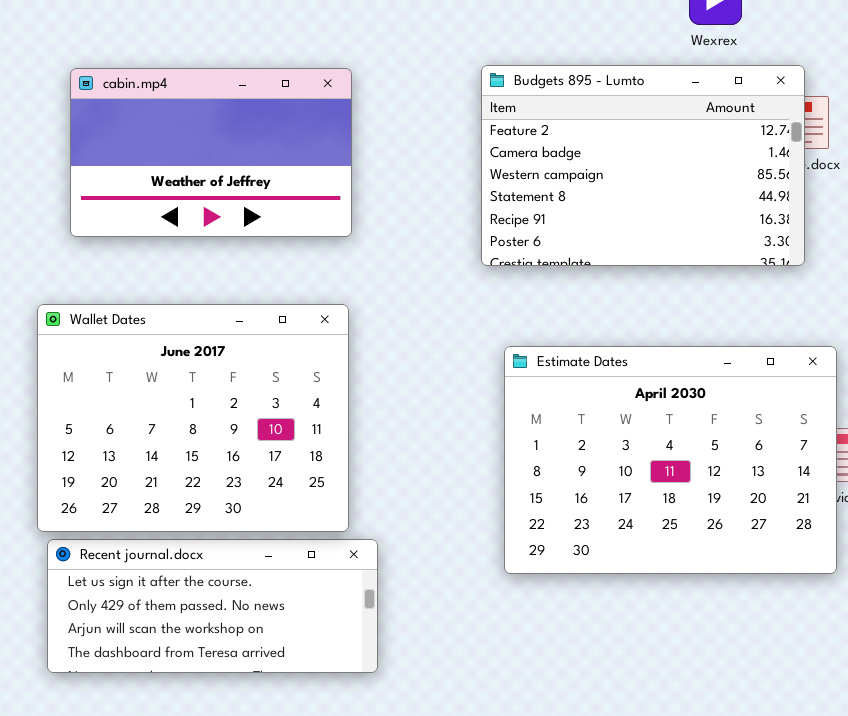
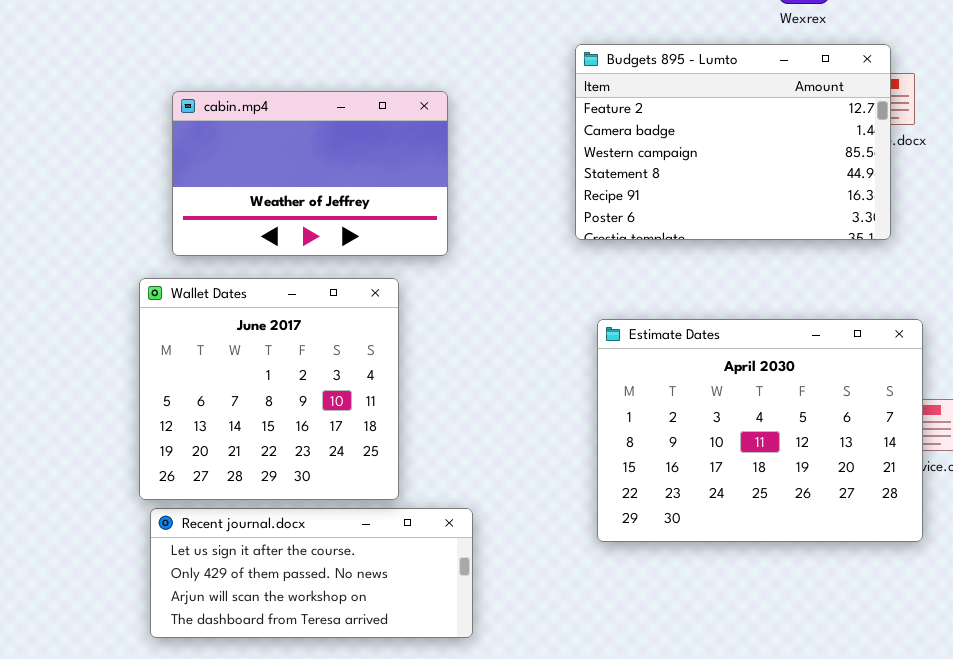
cabin.mp4: [70,68,352,237] -> [172,91,448,256], moved
Wallet Dates: [37,304,349,532] -> [139,278,399,500], resized

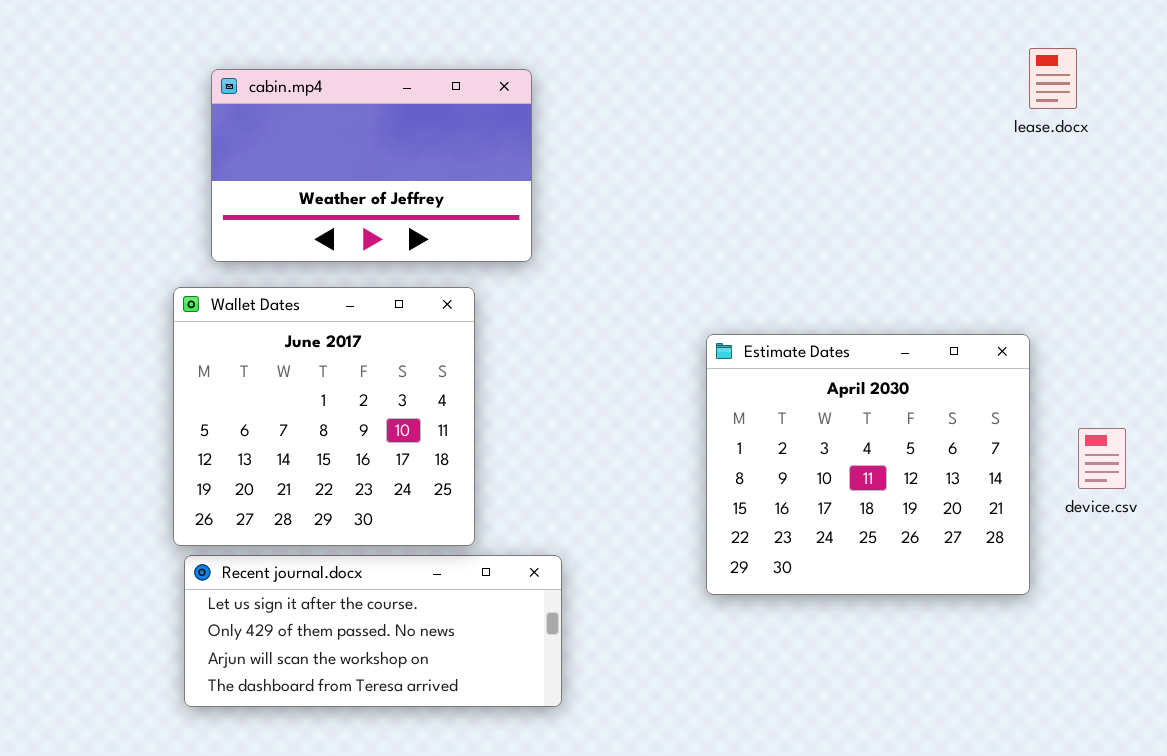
Budgets 895 - Lumto: [575,44,891,240] -> none, closed
Estimate Dates: [597,319,923,542] -> [706,334,1030,595], resized

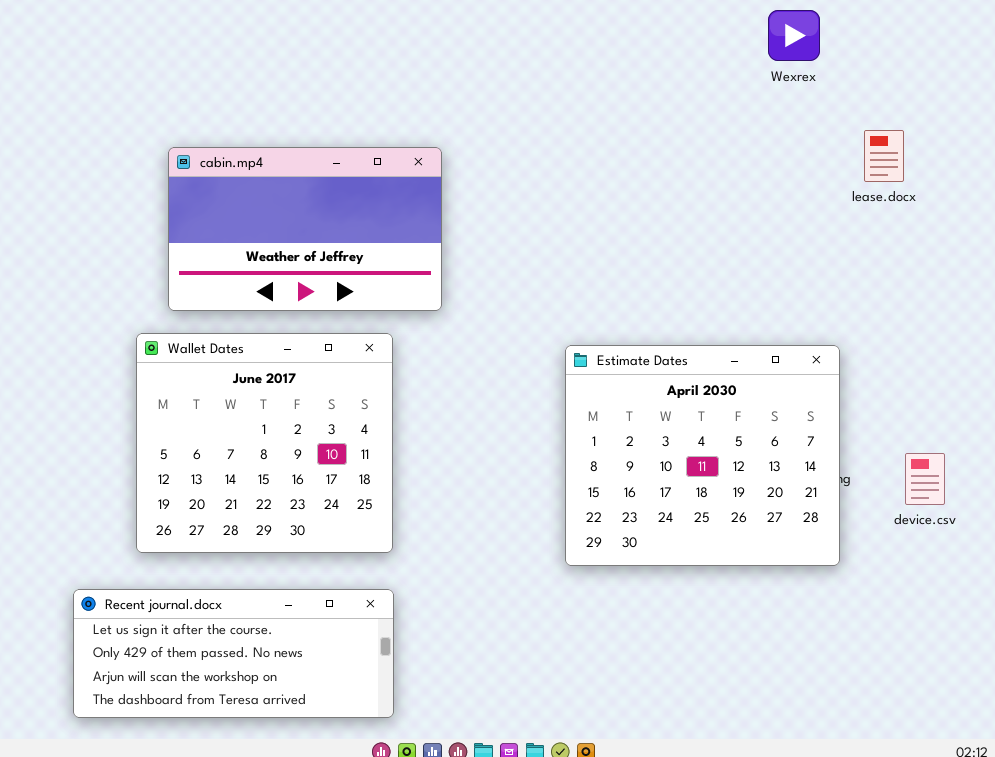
Estimate Dates: [706,334,1030,595] -> [565,345,840,566], moved
Recent journal.docx: [184,555,562,707] -> [73,589,394,718], moved

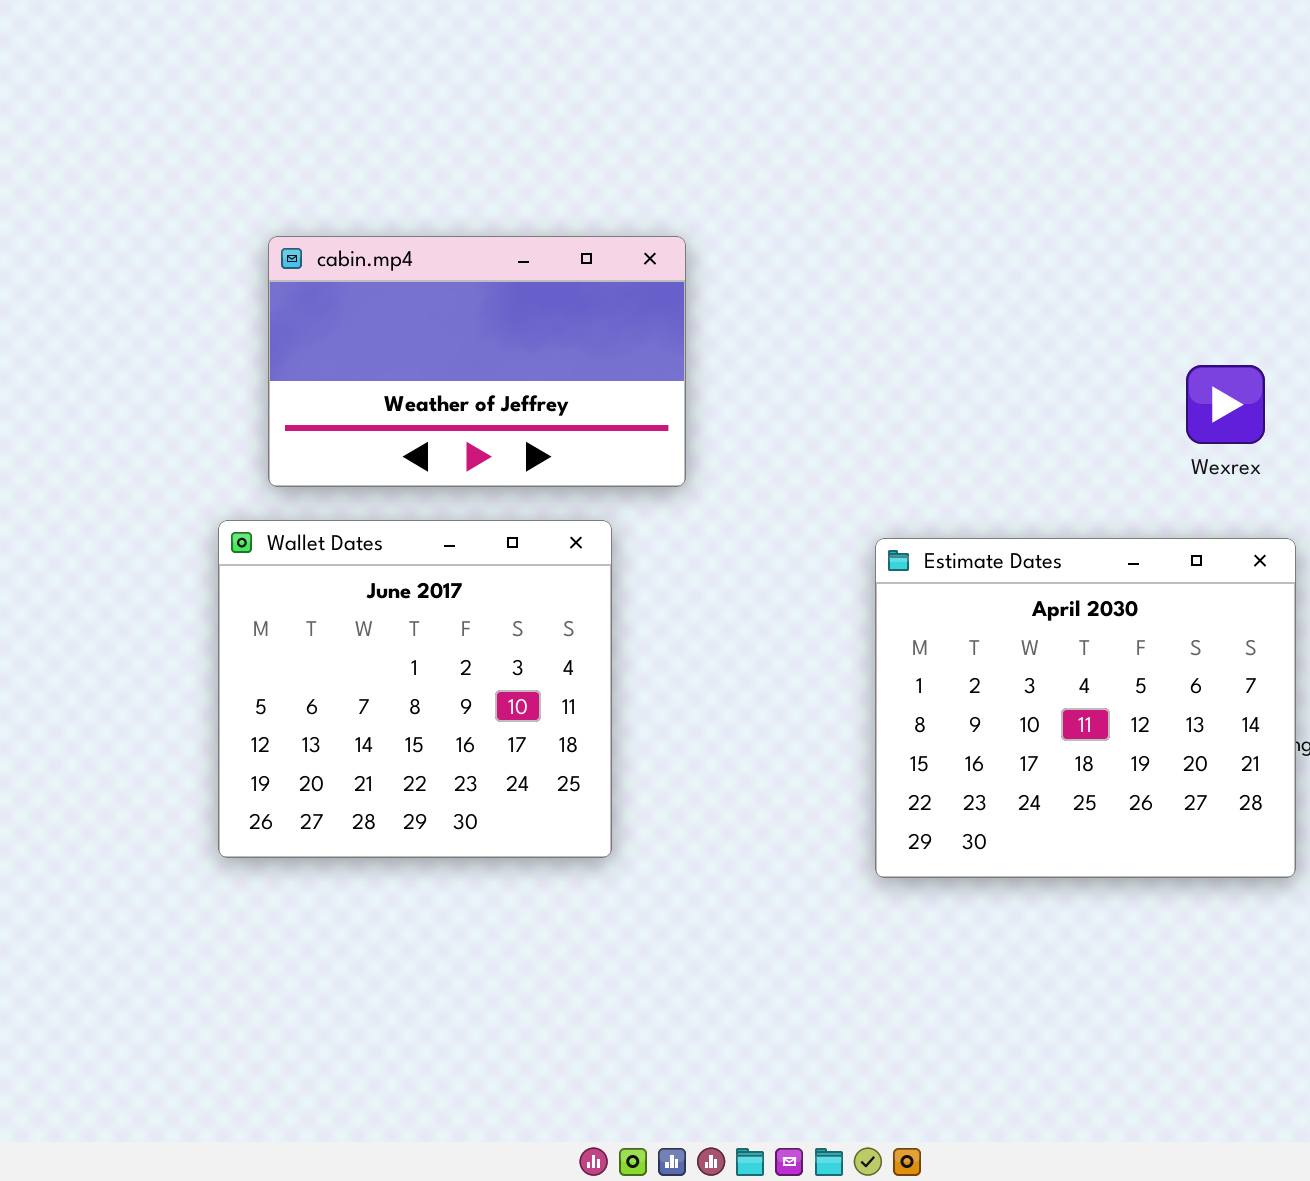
Wexrex: [768,10,820,61] -> [1186,365,1265,444], moved
Recent journal.docx: [73,589,394,718] -> none, closed

